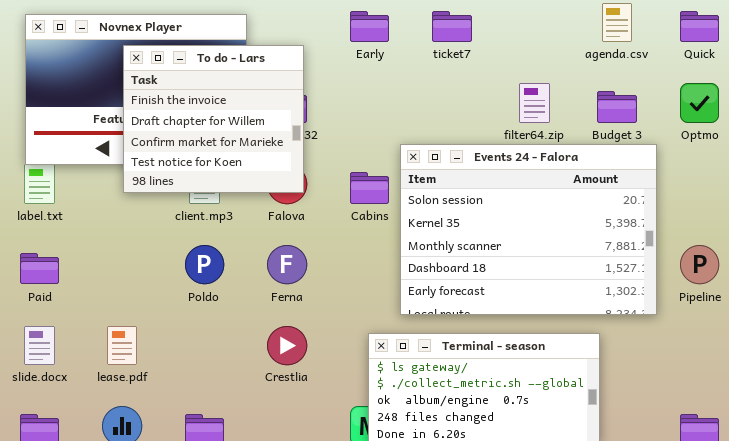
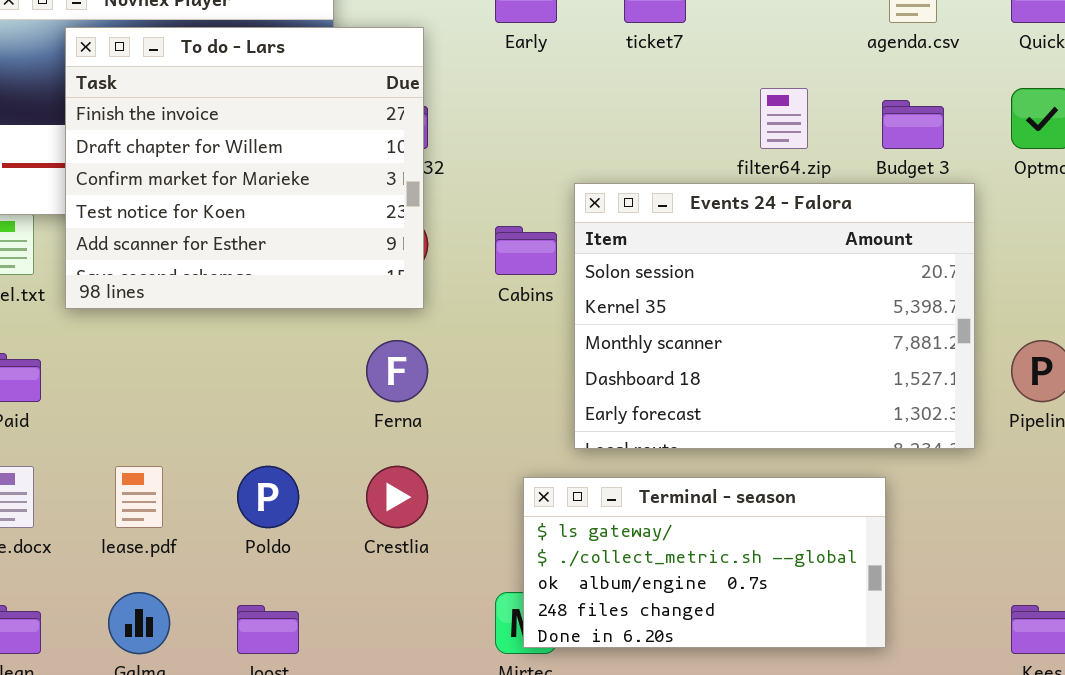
To do - Lars: [123,45,304,193] -> [65,27,424,309], resized
Poldo: [185,245,224,284] -> [237,466,299,528], moved

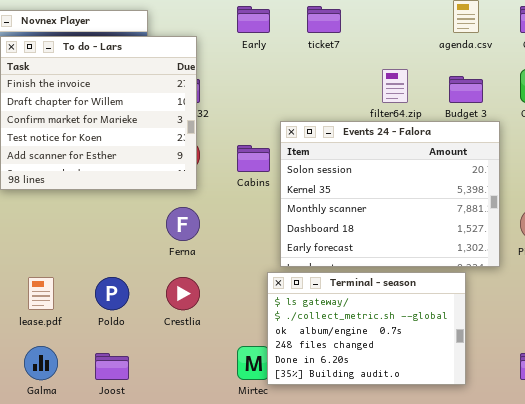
Terminal - season: [523,477,886,648] -> [267,272,466,385], moved, resized

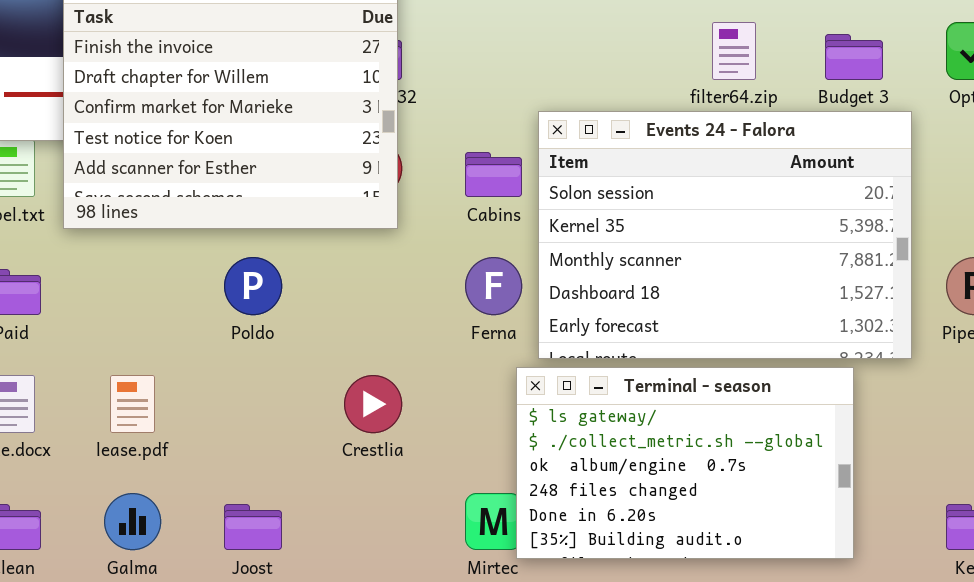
Ferna: [166,207,200,241] -> [465,257,522,315], moved
Poldo: [95,277,129,310] -> [224,257,282,315], moved

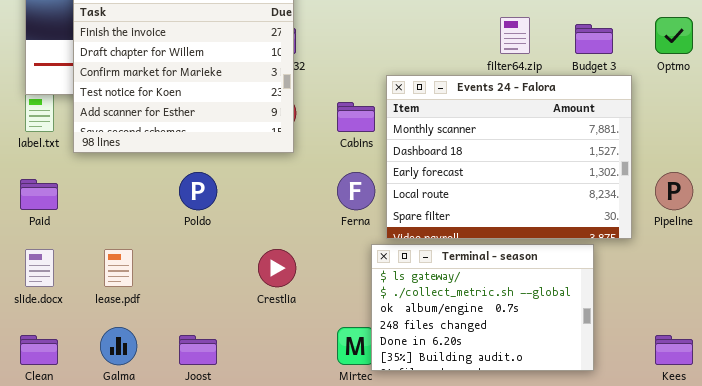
Events 24 - Falora: [538,111,912,359] -> [386,75,632,239], scrolled down 2 rows

